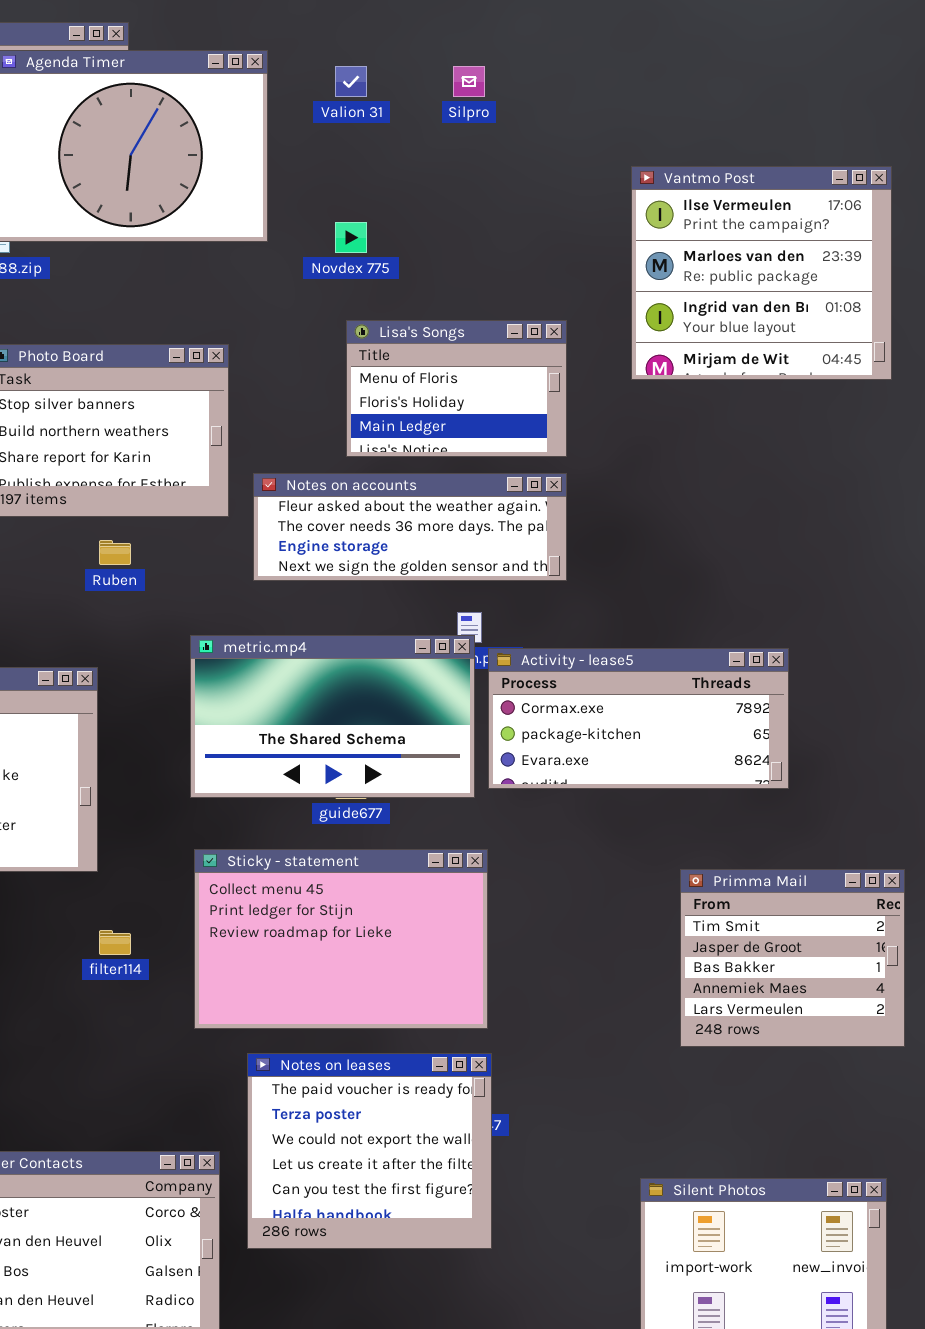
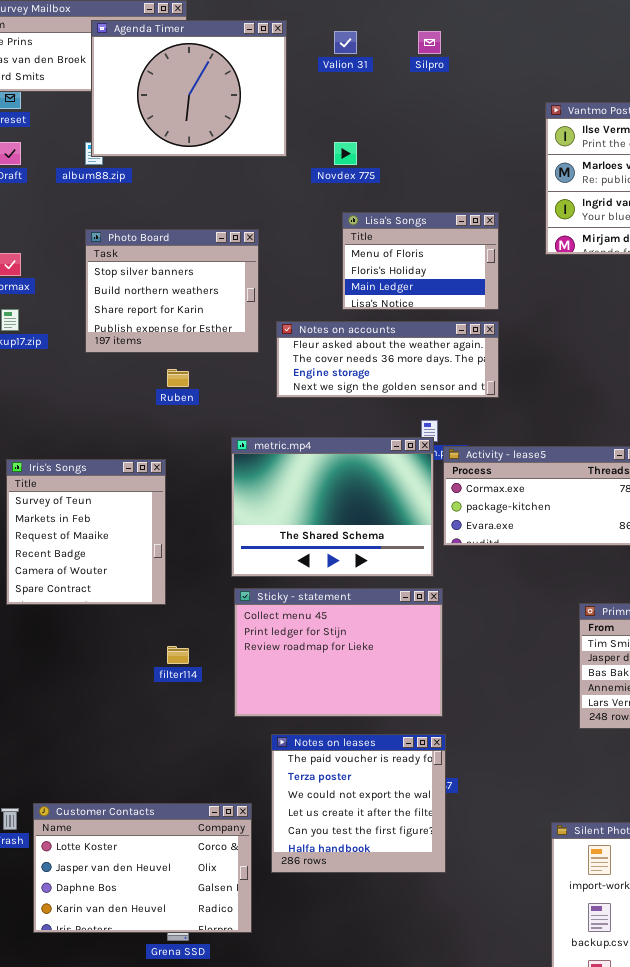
metric.mp4: [190,635,475,798] -> [231,437,434,577], resized

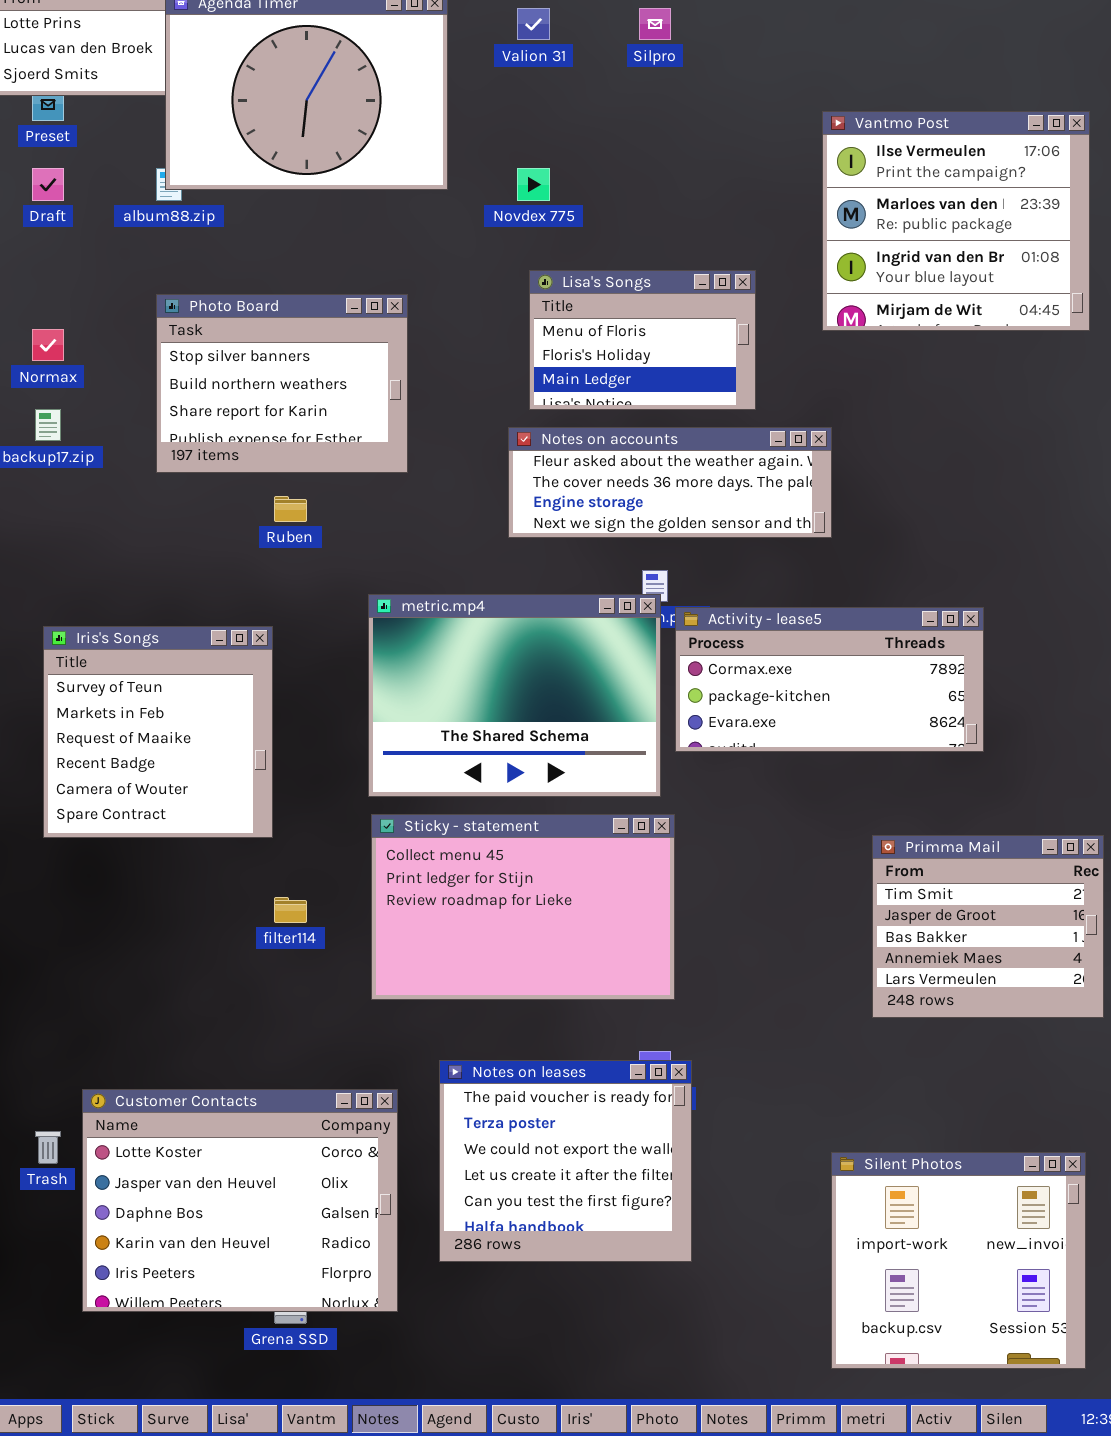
Notes on accounts: [276,321,499,398] -> [508,427,832,538], moved
Notes on leases: [271,734,446,873] -> [439,1060,692,1262], moved
Customer Contacts: [33,803,252,933] -> [82,1089,398,1312], resized

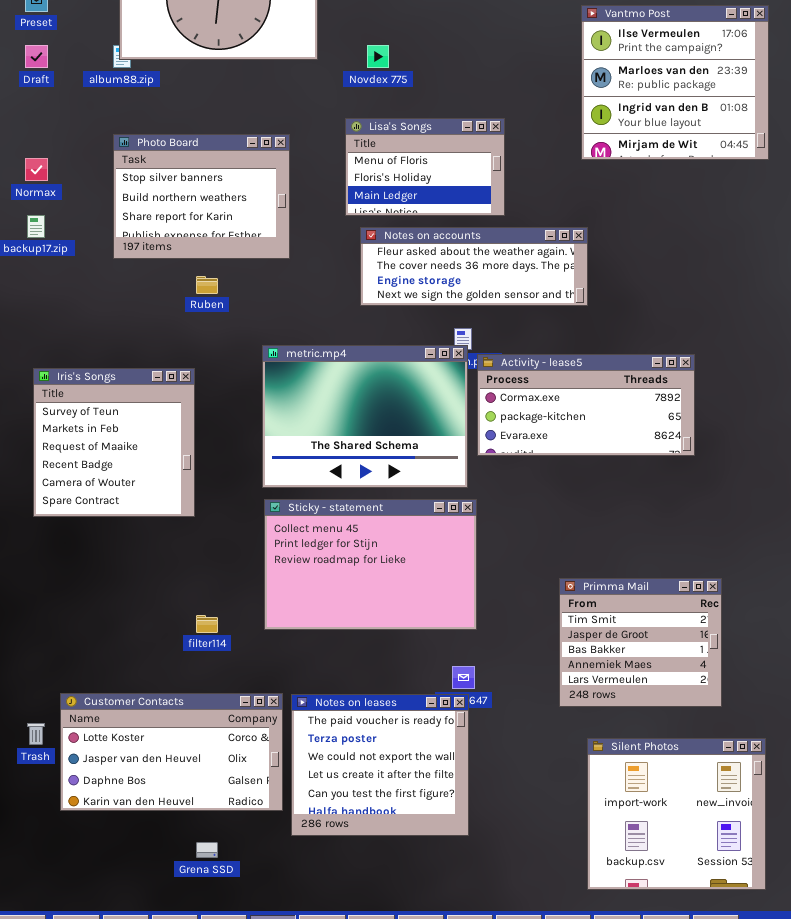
Lisa's Songs: [529,270,756,410] -> [345,118,505,216], moved
Primma Mail: [872,835,1104,1018] -> [559,578,722,707], moved
filter114: [274,897,307,923] -> [196,615,218,633], moved
Notes on leases: [439,1060,692,1262] -> [291,694,469,836], moved
Customer Contacts: [82,1089,398,1312] -> [60,693,283,811], resized

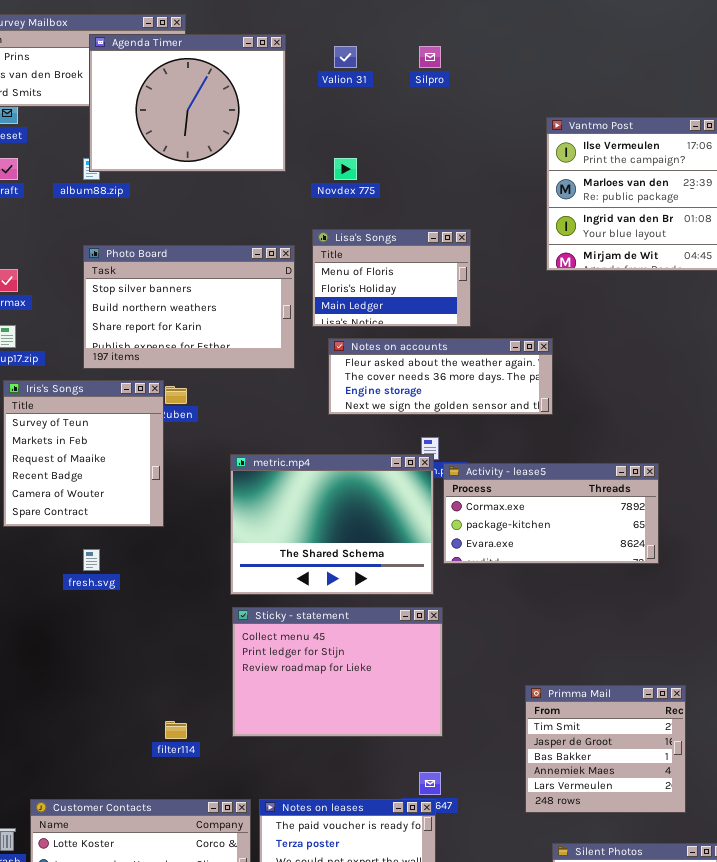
Photo Board: [113,134,290,259] -> [83,245,295,369], resized
Iris's Songs: [33,368,195,517] -> [3,380,164,527], moved

